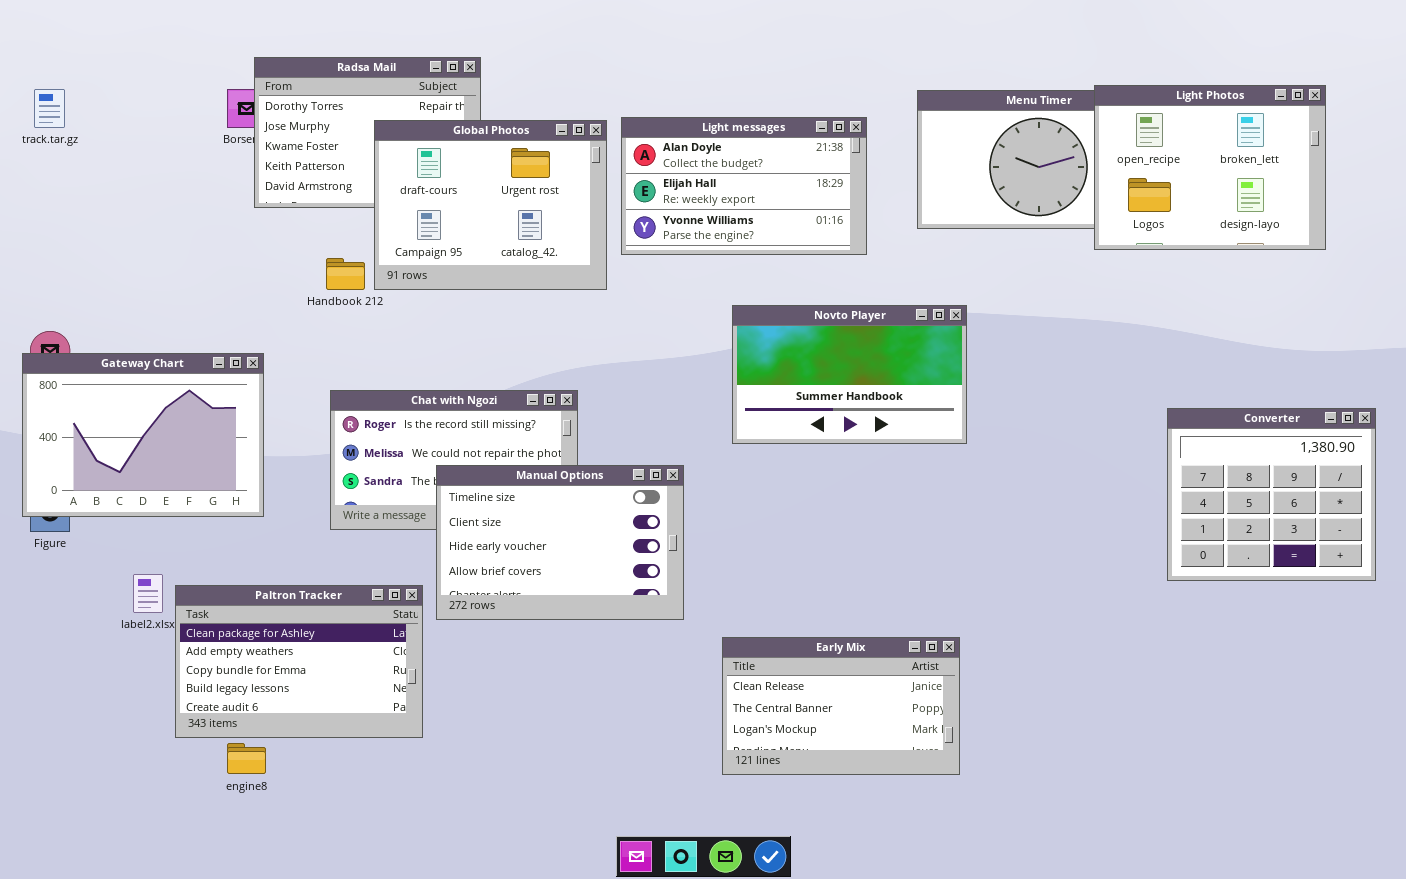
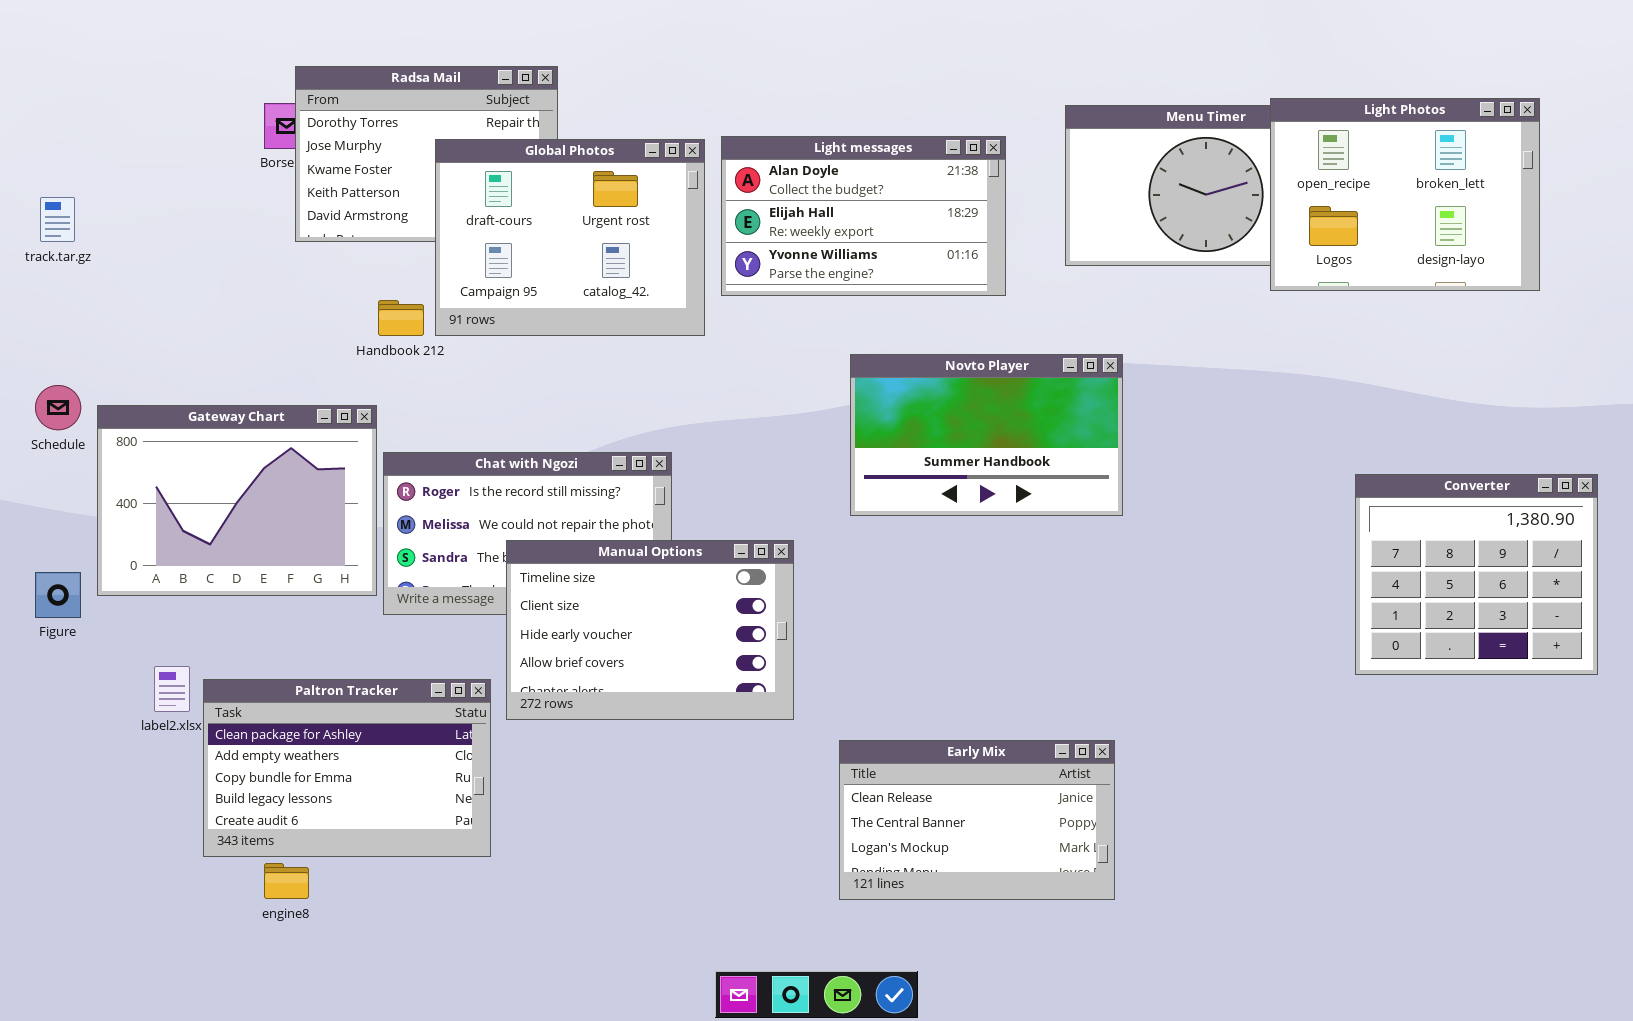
track.tar.gz: [34,89,65,128] -> [40,197,75,242], moved
Gateway Chart: [22,353,264,517] -> [97,405,377,596], moved

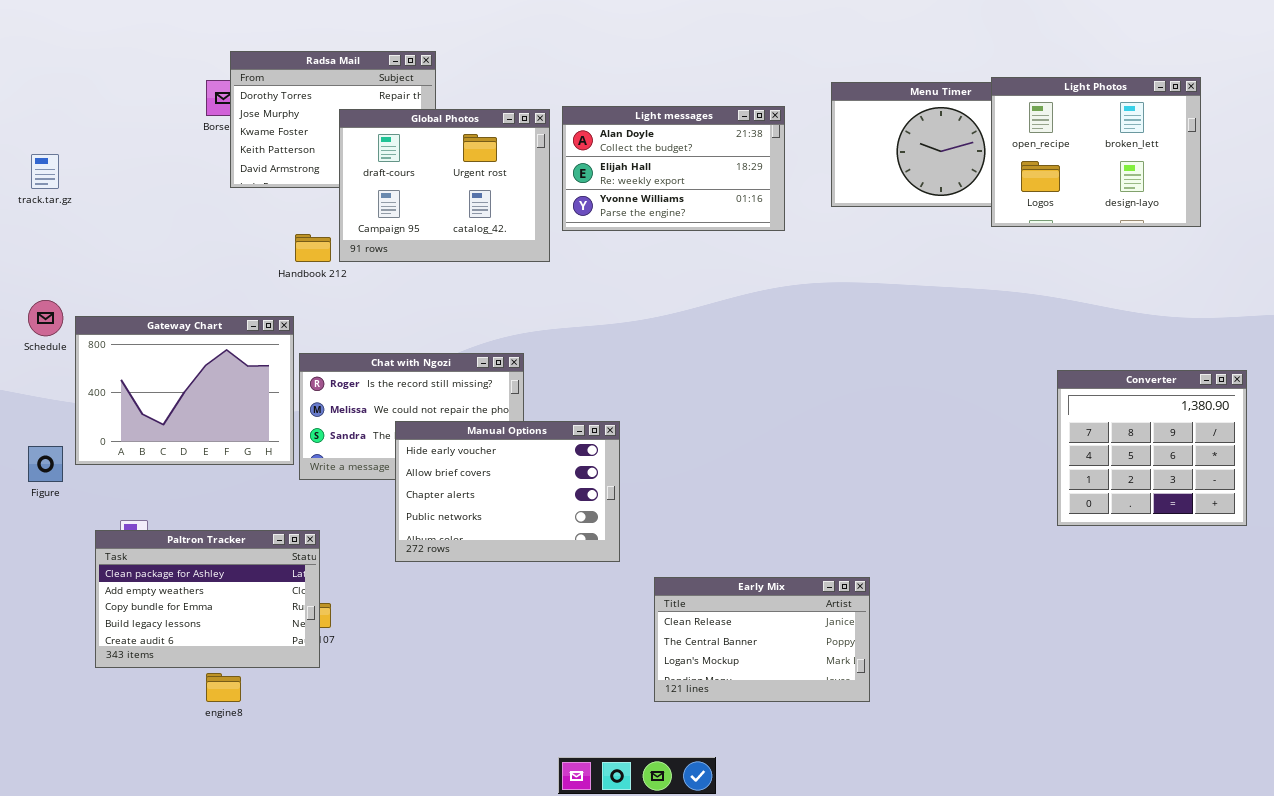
Novto Player: [850,354,1123,516] -> none, closed
Manual Options: [506,540,794,720] -> [395,421,620,562], scrolled down 2 rows
Paltron Tracker: [203,679,491,857] -> [95,530,320,668], moved

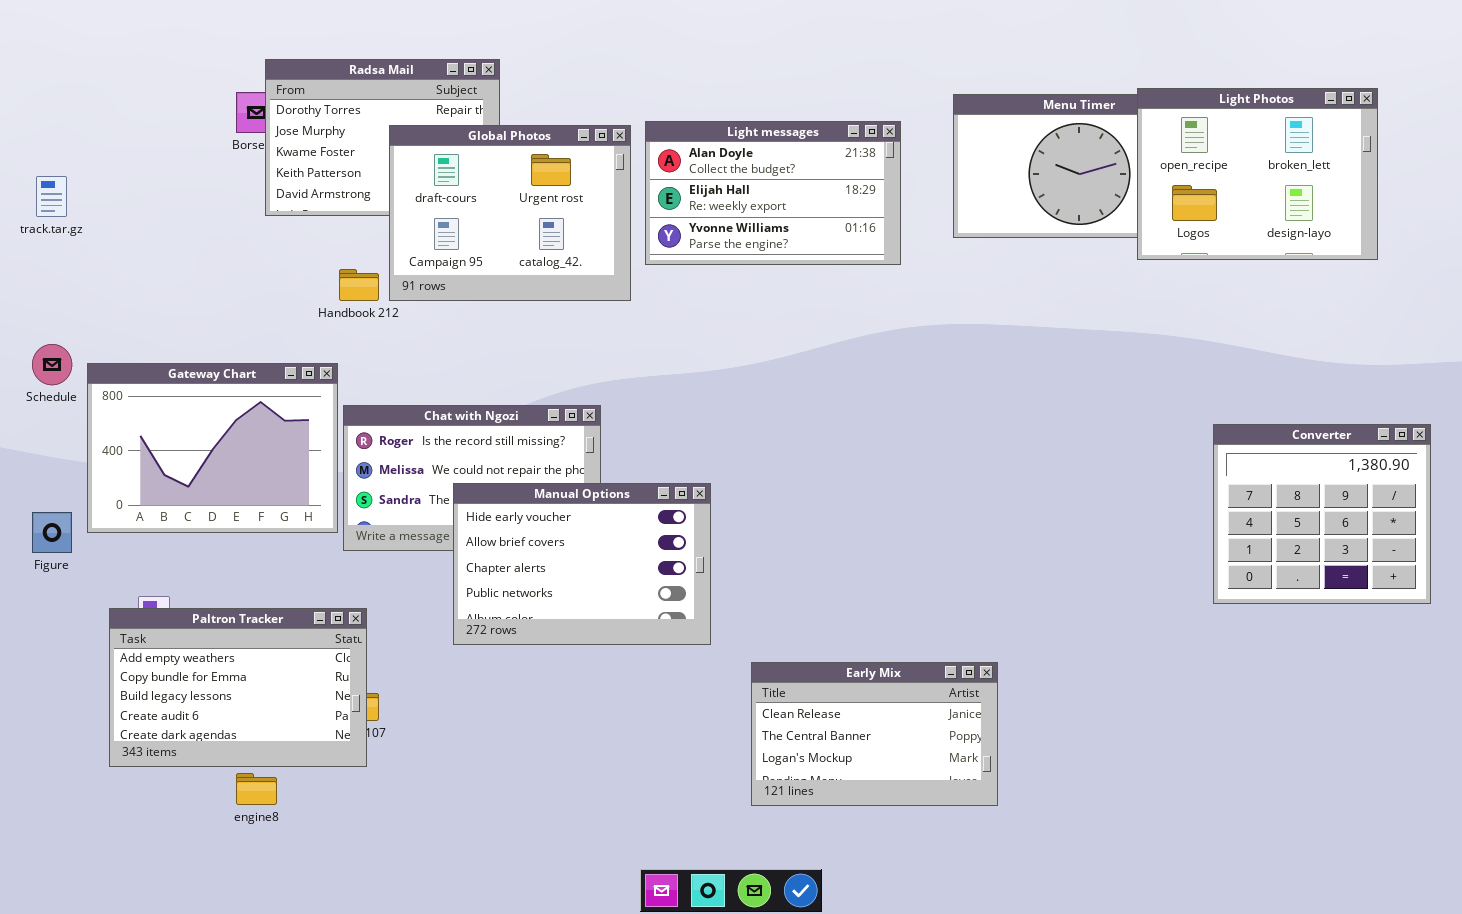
Paltron Tracker: [95,530,320,668] -> [109,608,367,767], scrolled down 1 row

